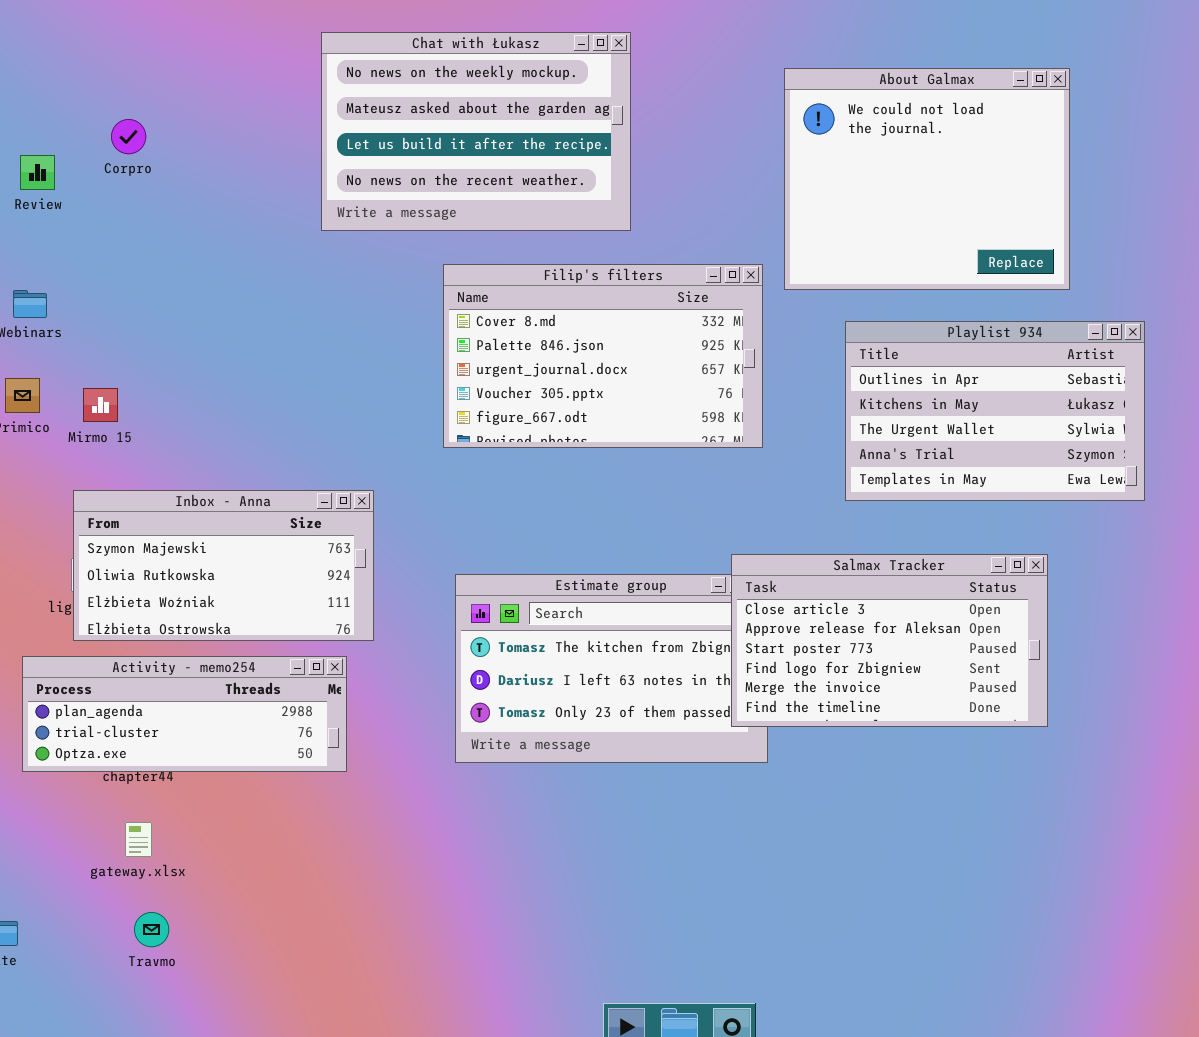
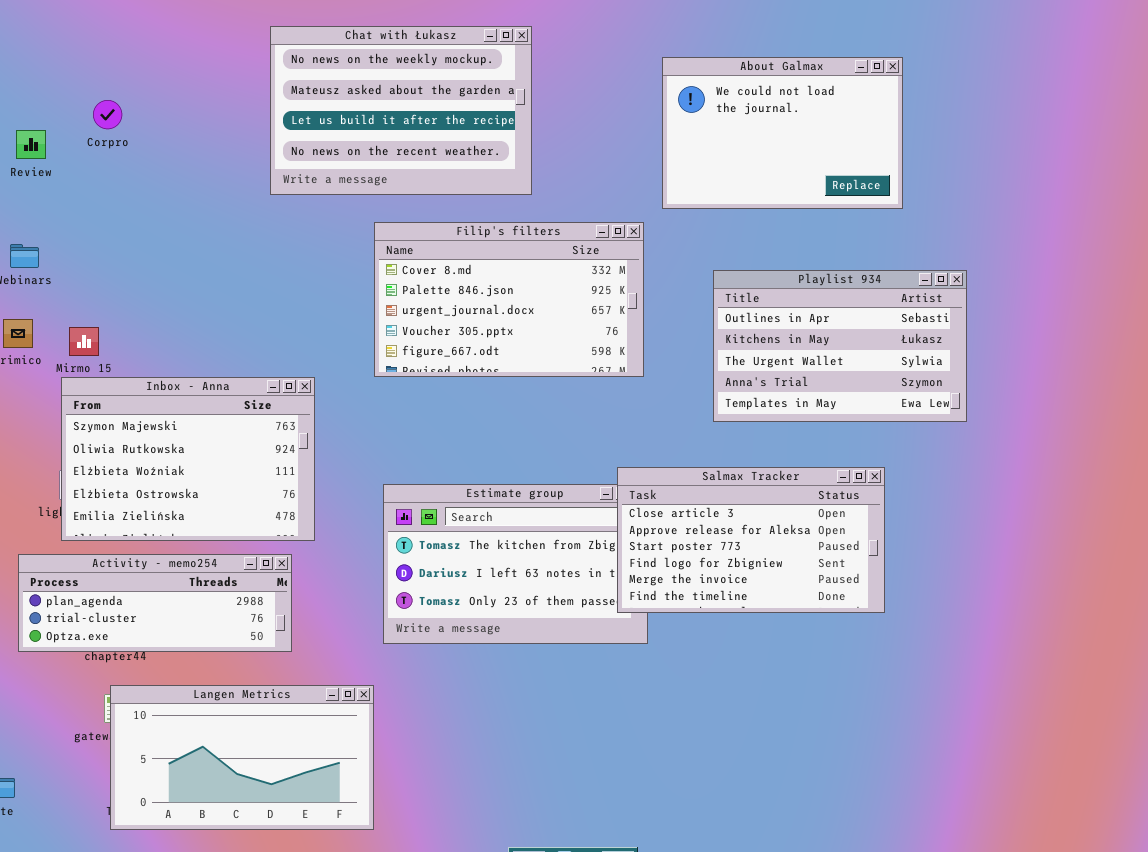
About Galmax: [784,68,1070,290] -> [662,57,903,209], resized
Inbox - Anna: [73,490,374,641] -> [61,377,315,541], resized
Langen Metrics: none -> [110,685,374,830], opened

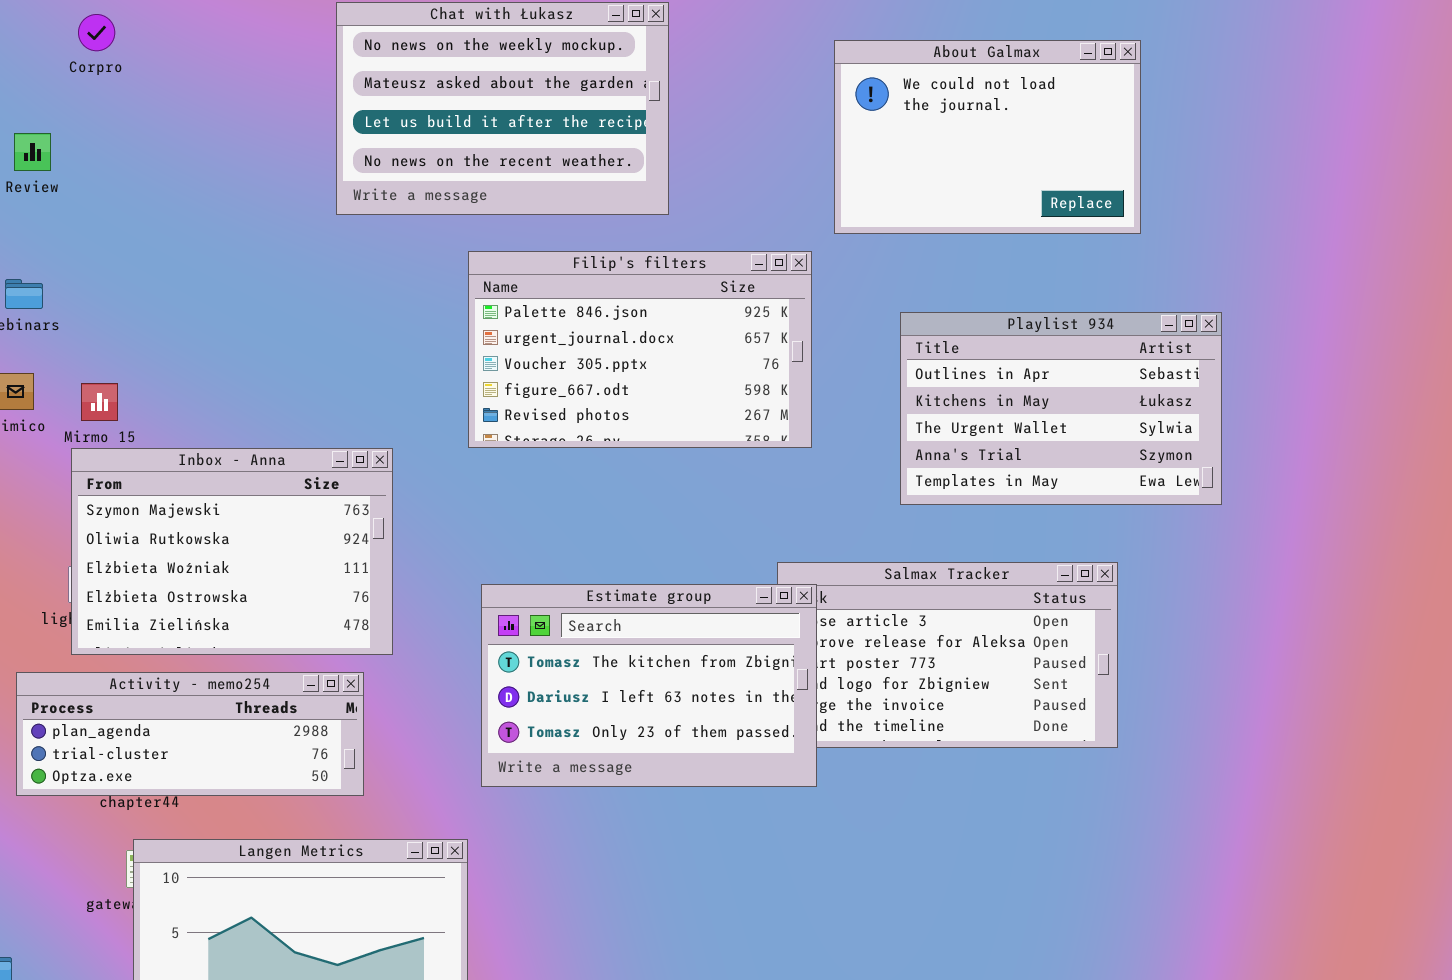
Corpro: [93,100,122,129] -> [78,14,115,51], moved
Filip's filters: [374,222,644,377] -> [468,251,812,448], scrolled down 1 row
Estimate group: [383,484,648,644] -> [481,584,817,787], raised

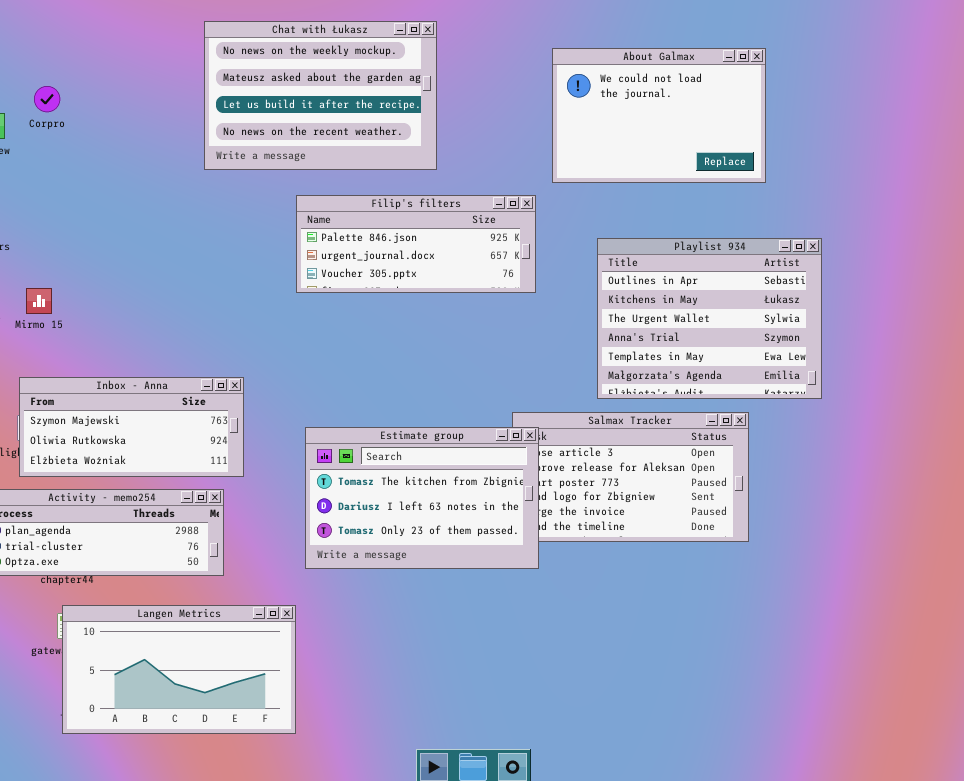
Corpro: [78,14,115,51] -> [34,86,60,112], moved
Filip's filters: [468,251,812,448] -> [296,195,536,293], resized
Playlist 934: [900,312,1222,505] -> [597,238,822,399], resized
Inbox - Anna: [71,448,393,655] -> [19,377,244,477], resized

